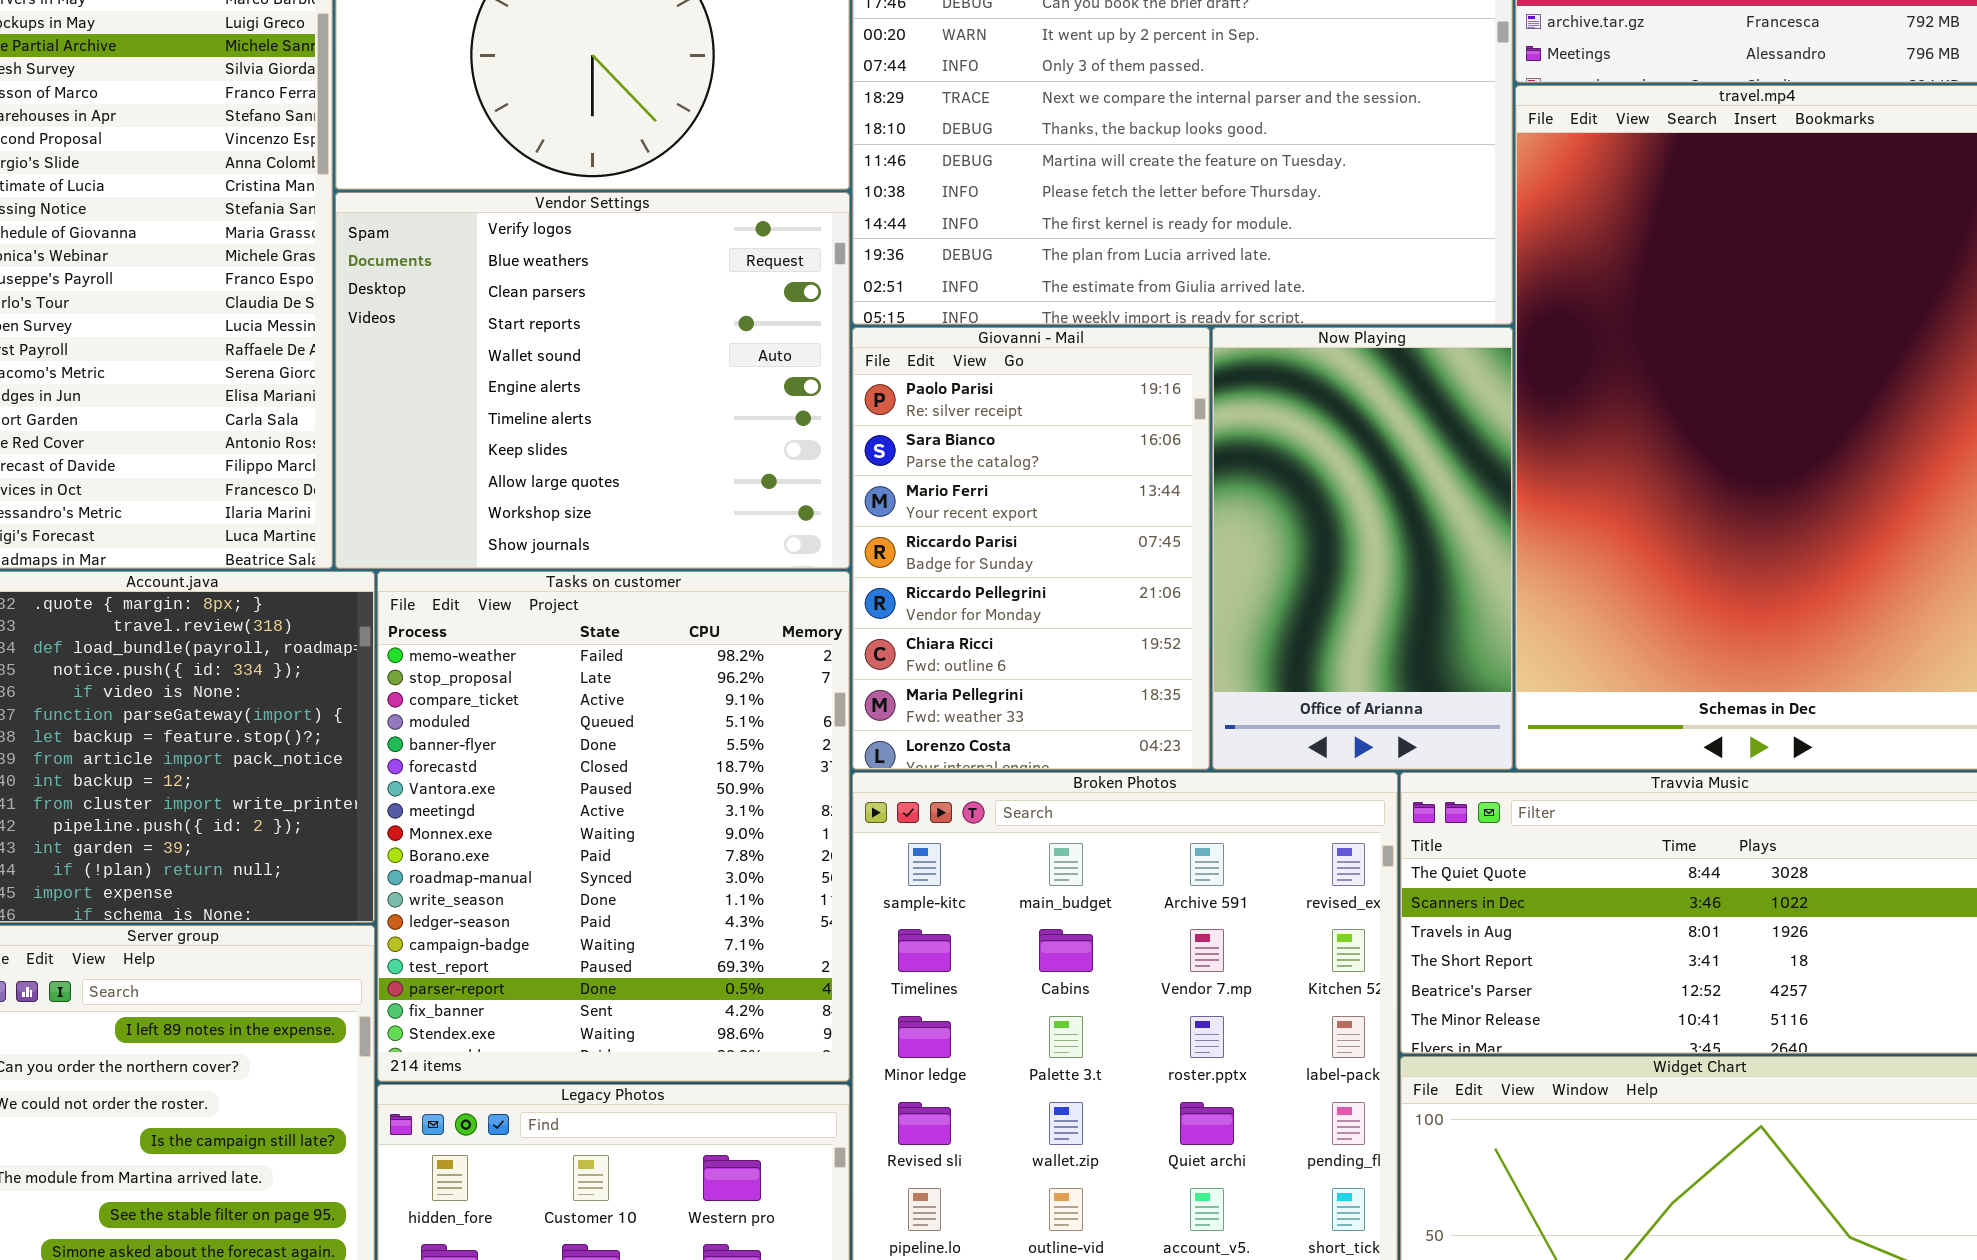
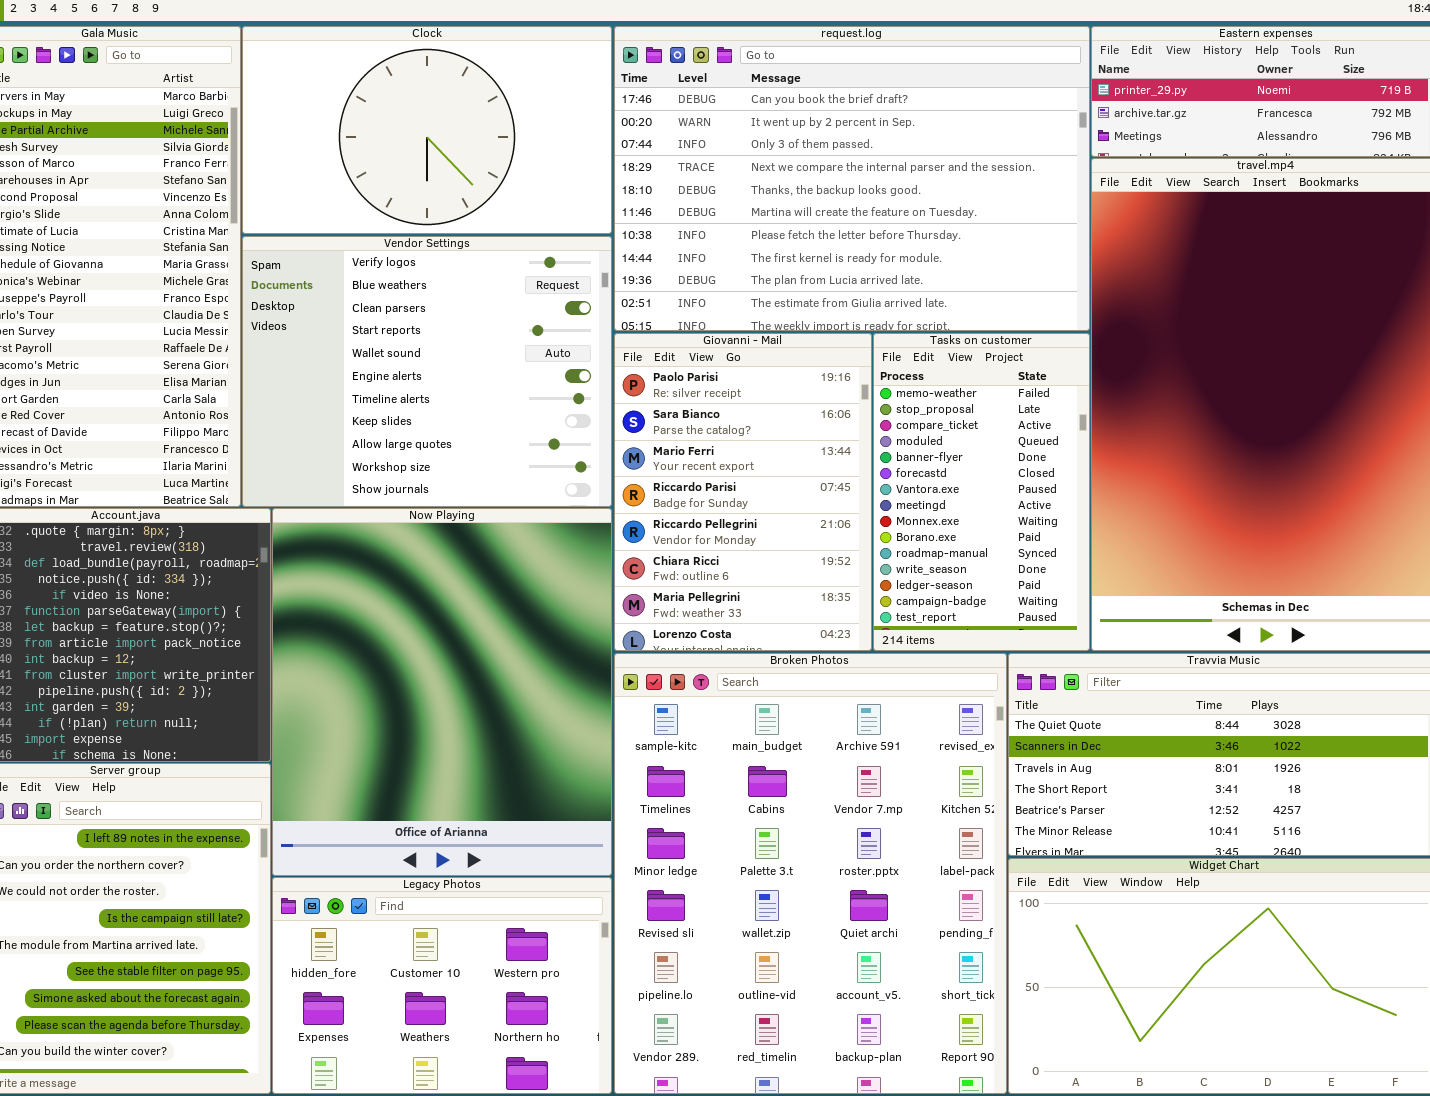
Now Playing: [1212,327,1513,770] -> [272,508,612,876], moved, resized
Tasks on customer: [377,571,850,1082] -> [873,333,1090,651], moved, resized

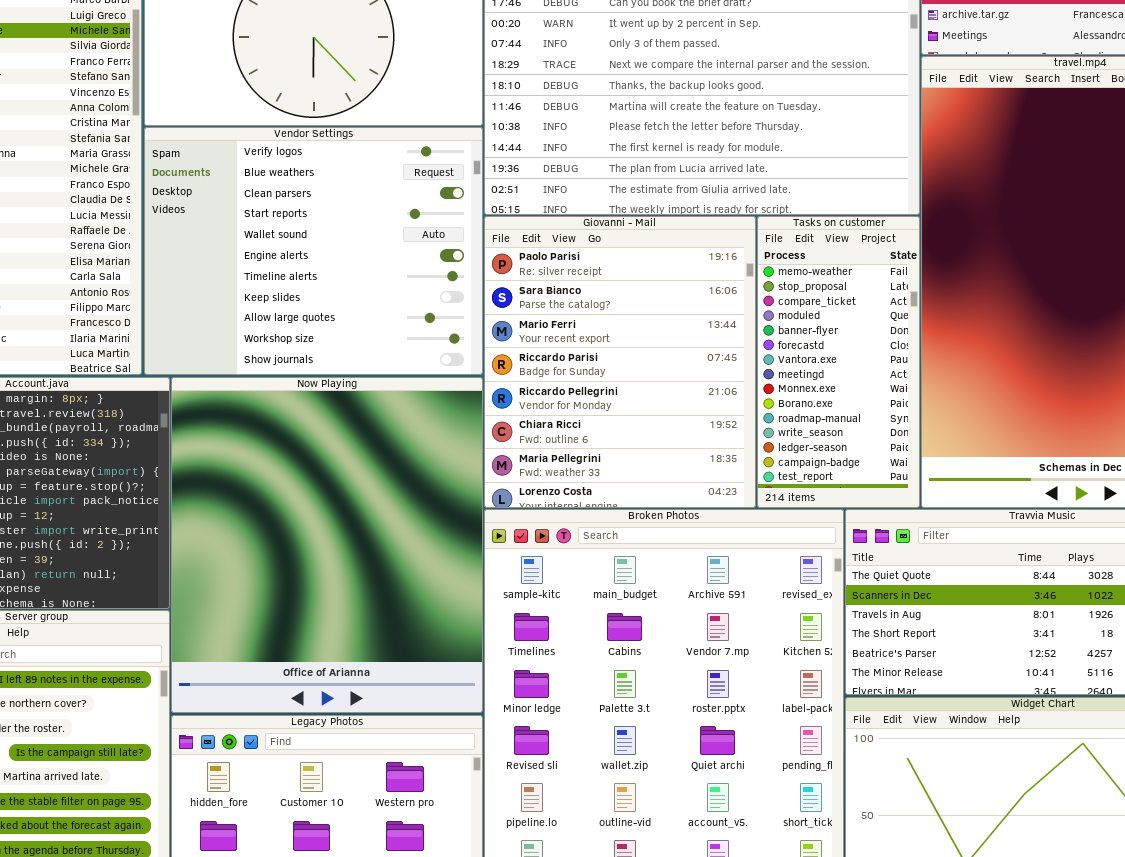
Giovanni - Mail: [614,333,872,651] -> [484,216,756,508], resized
Tasks on customer: [873,333,1090,651] -> [757,216,920,508], resized

